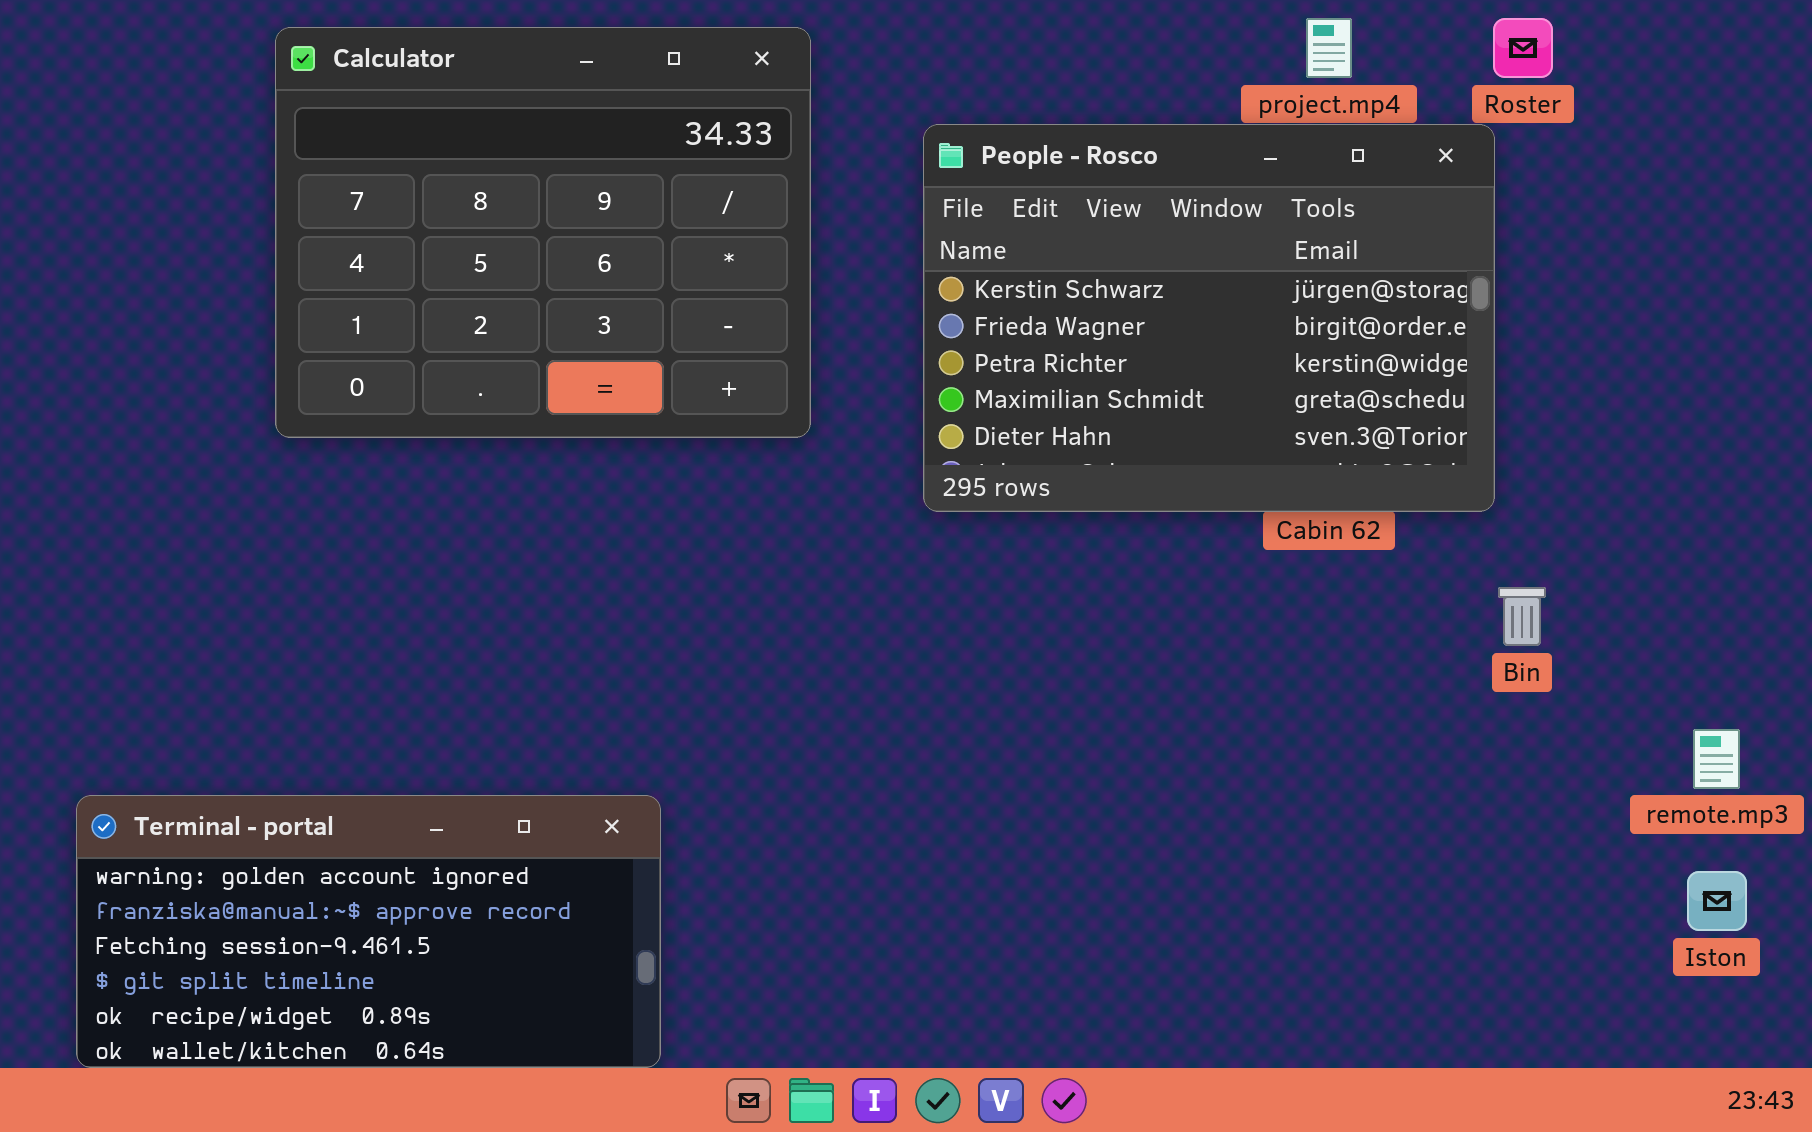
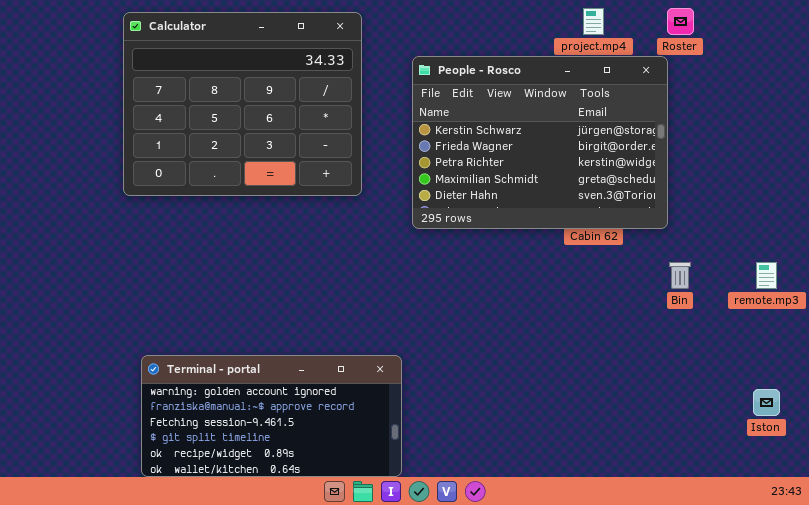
remote.mp3: [1693,729,1740,789] -> [756,262,777,289], moved
Terminal - portal: [76,795,661,1068] -> [141,355,402,477], moved

